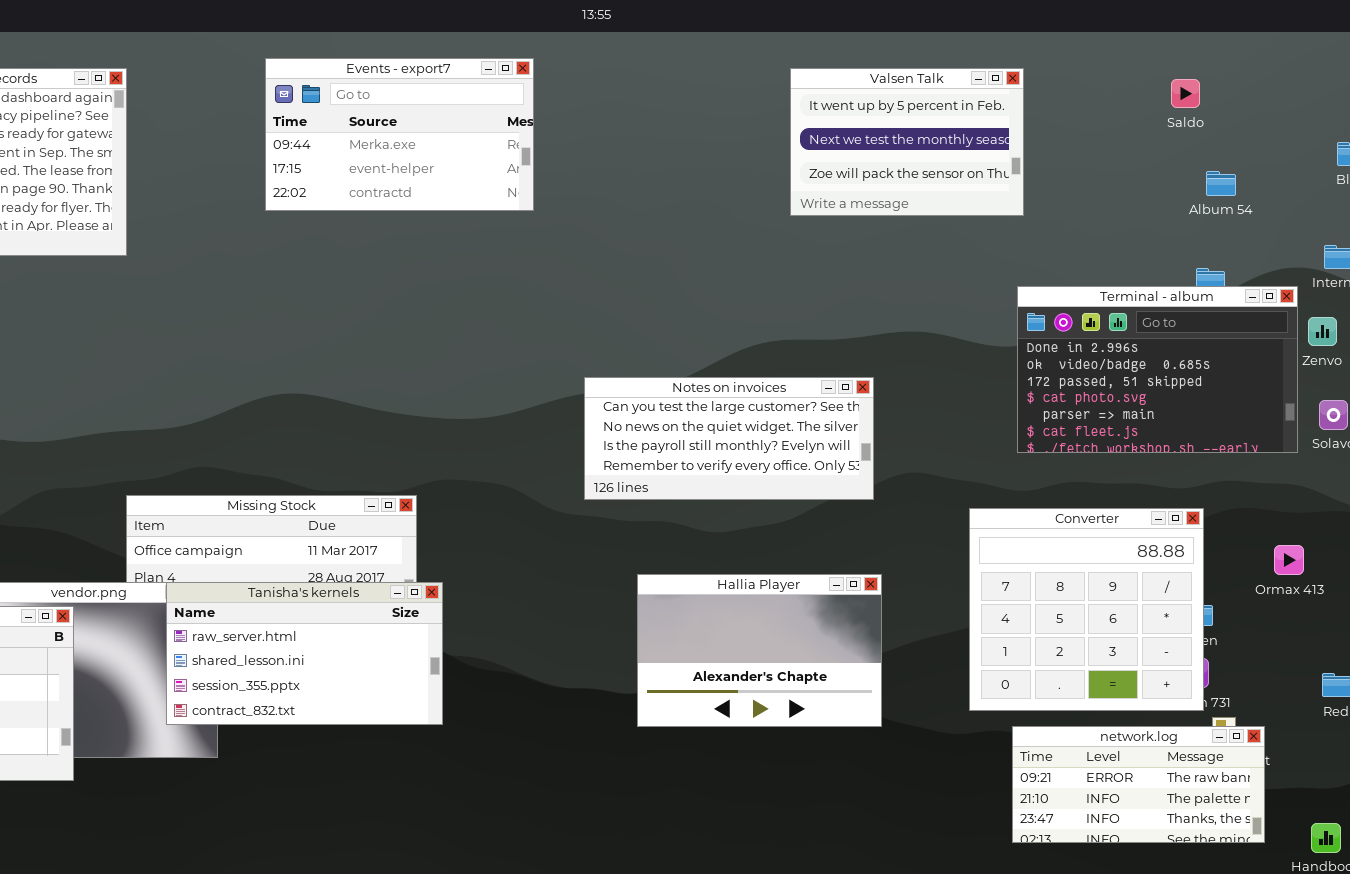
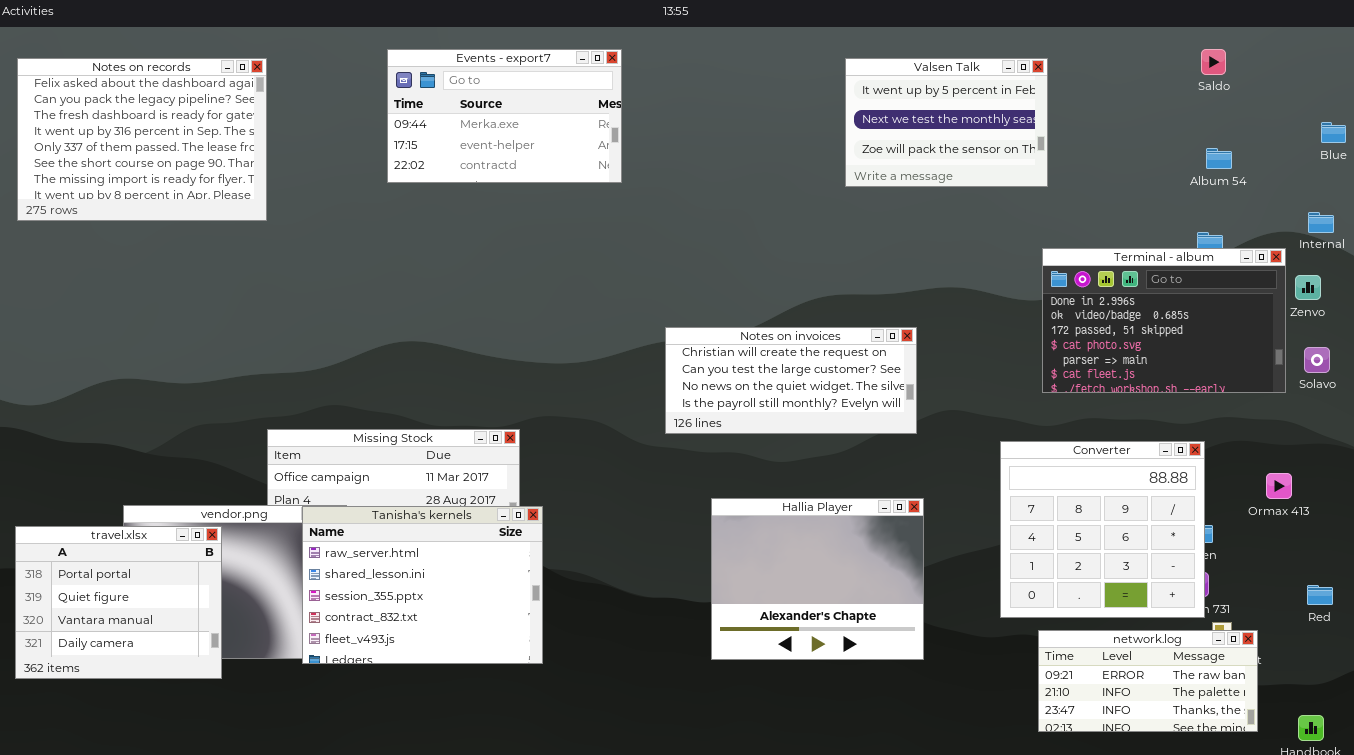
Saldo: [1171,79,1200,108] -> [1201,49,1226,75], moved
Notes on invoices: [584,377,874,500] -> [665,327,917,434], scrolled up 1 row
Hallia Player: [637,574,882,727] -> [711,498,924,660], resized
Tanisha's kernels: [166,582,443,725] -> [302,506,543,664], resized

